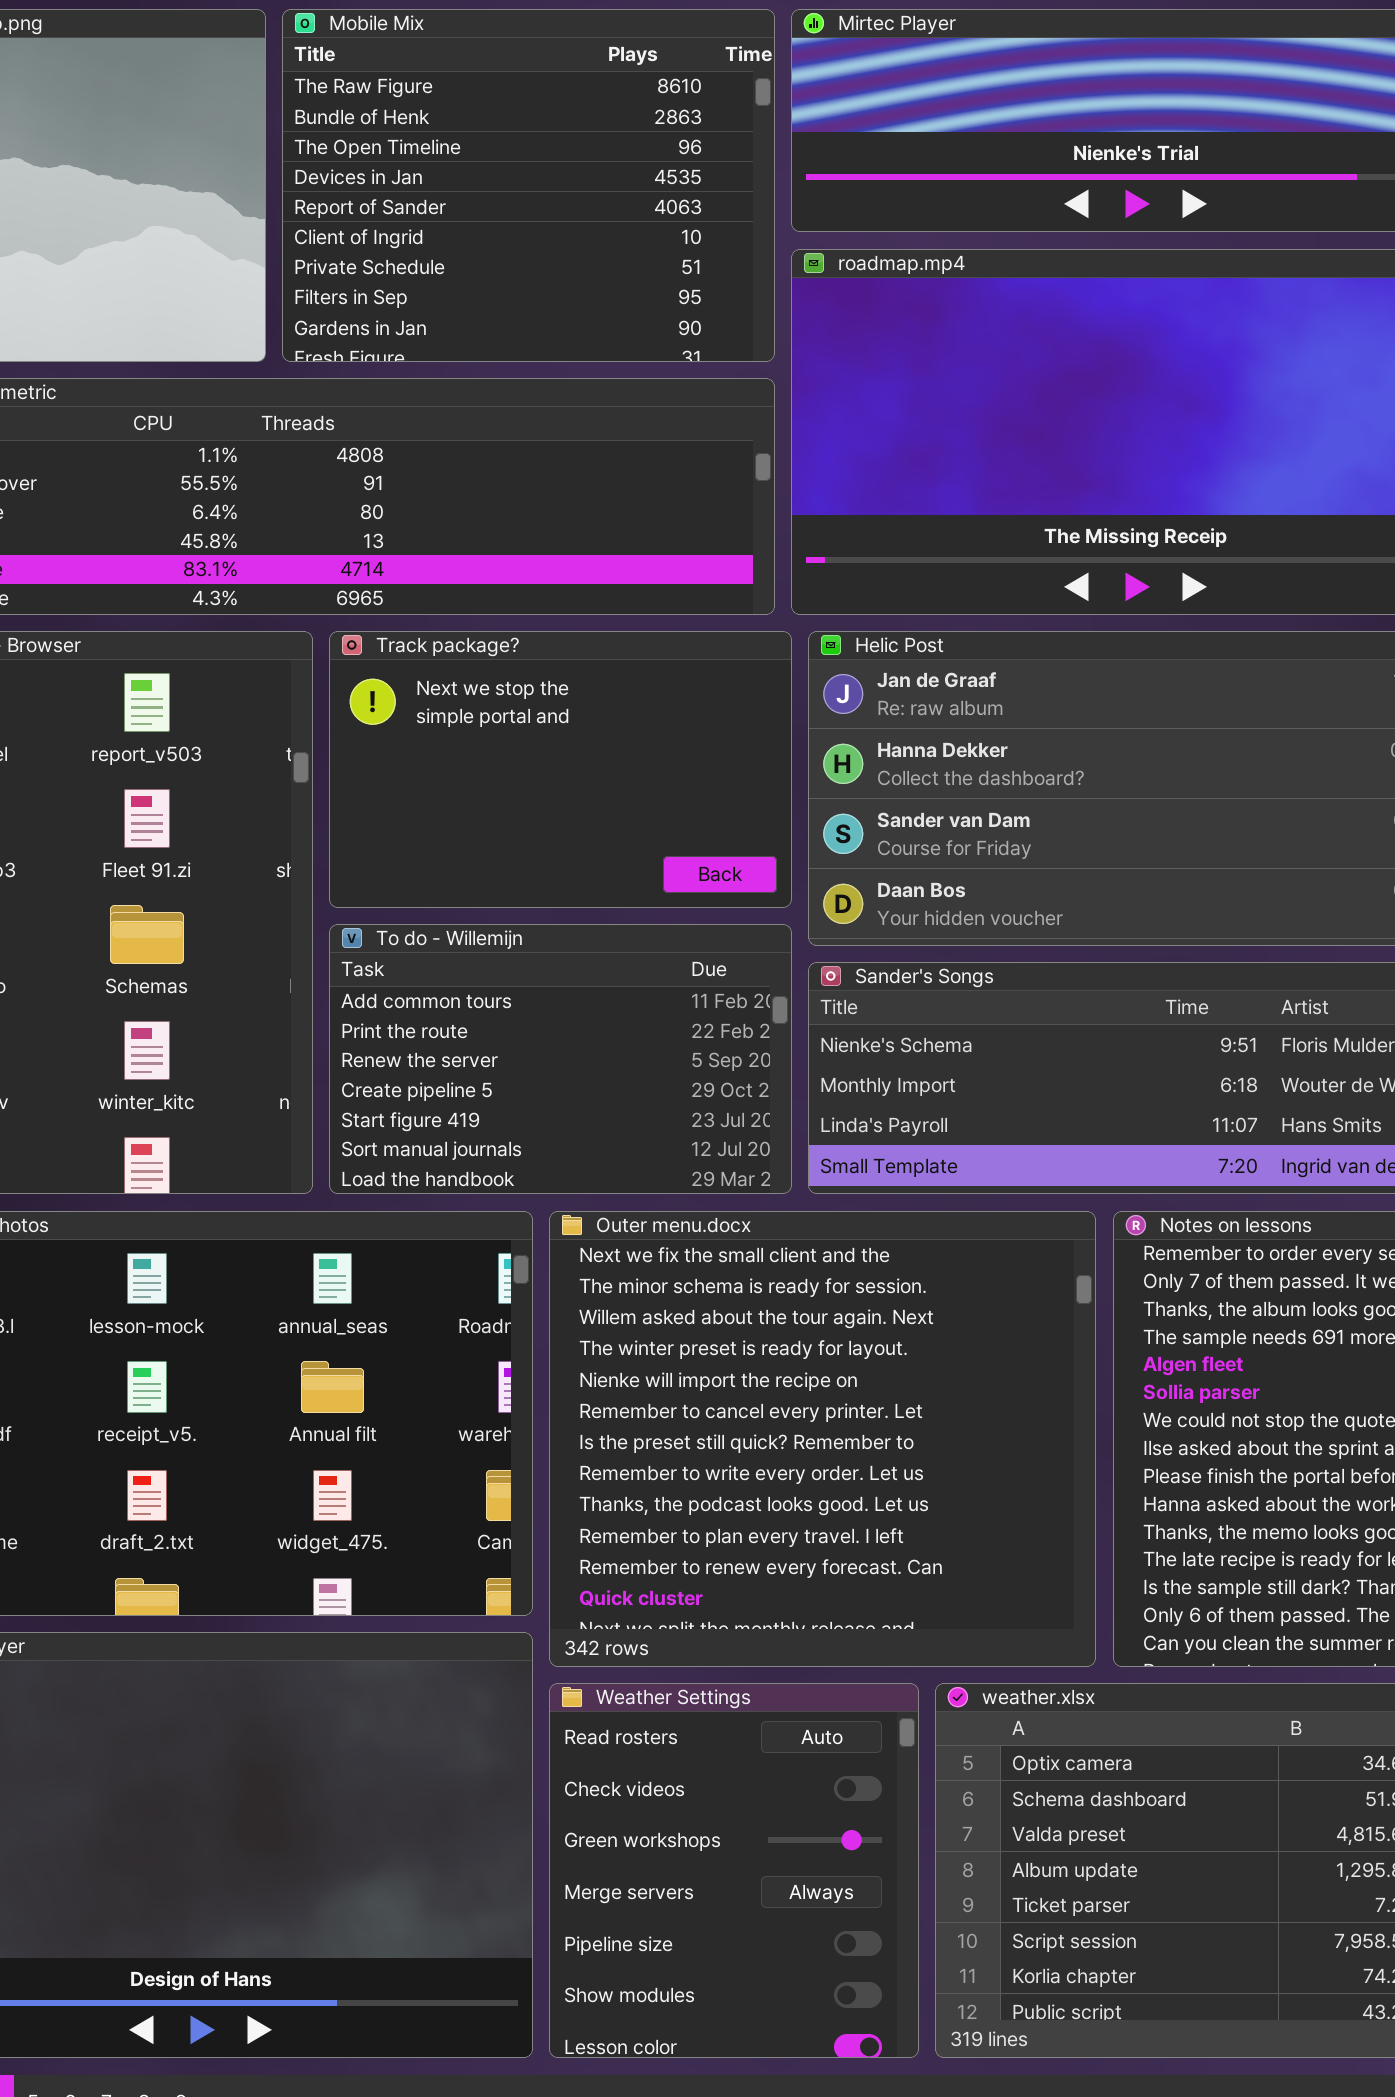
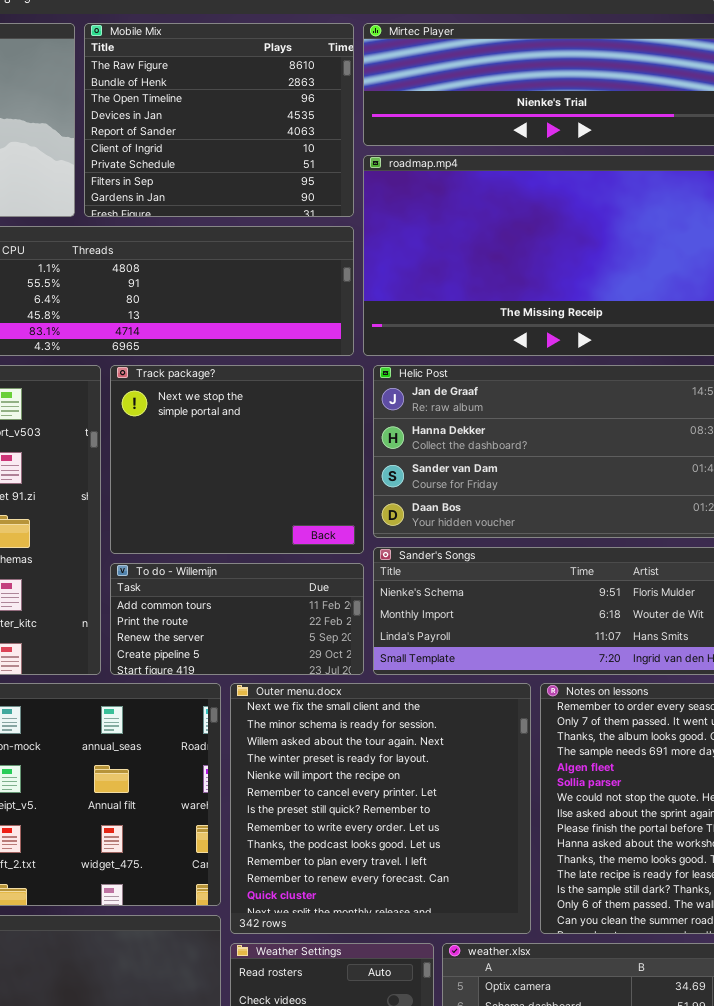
Track package?: [329,631,792,908] -> [110,365,364,554], resized
To do - Willemijn: [329,924,792,1194] -> [110,563,364,675], resized

